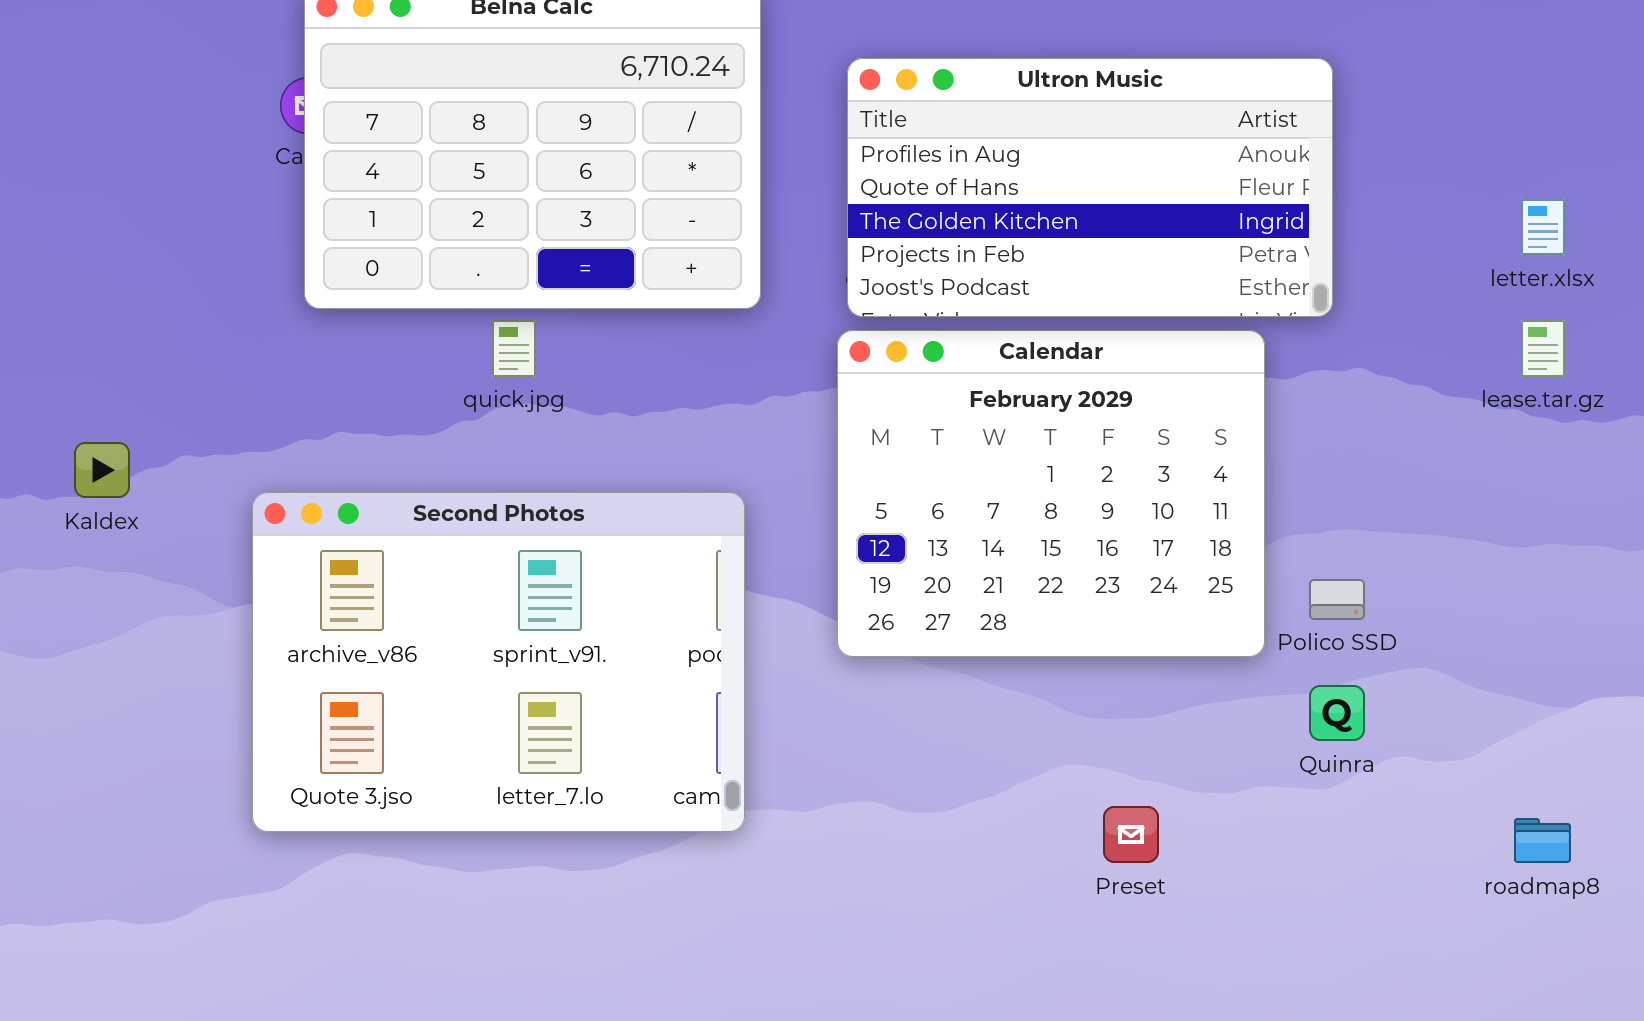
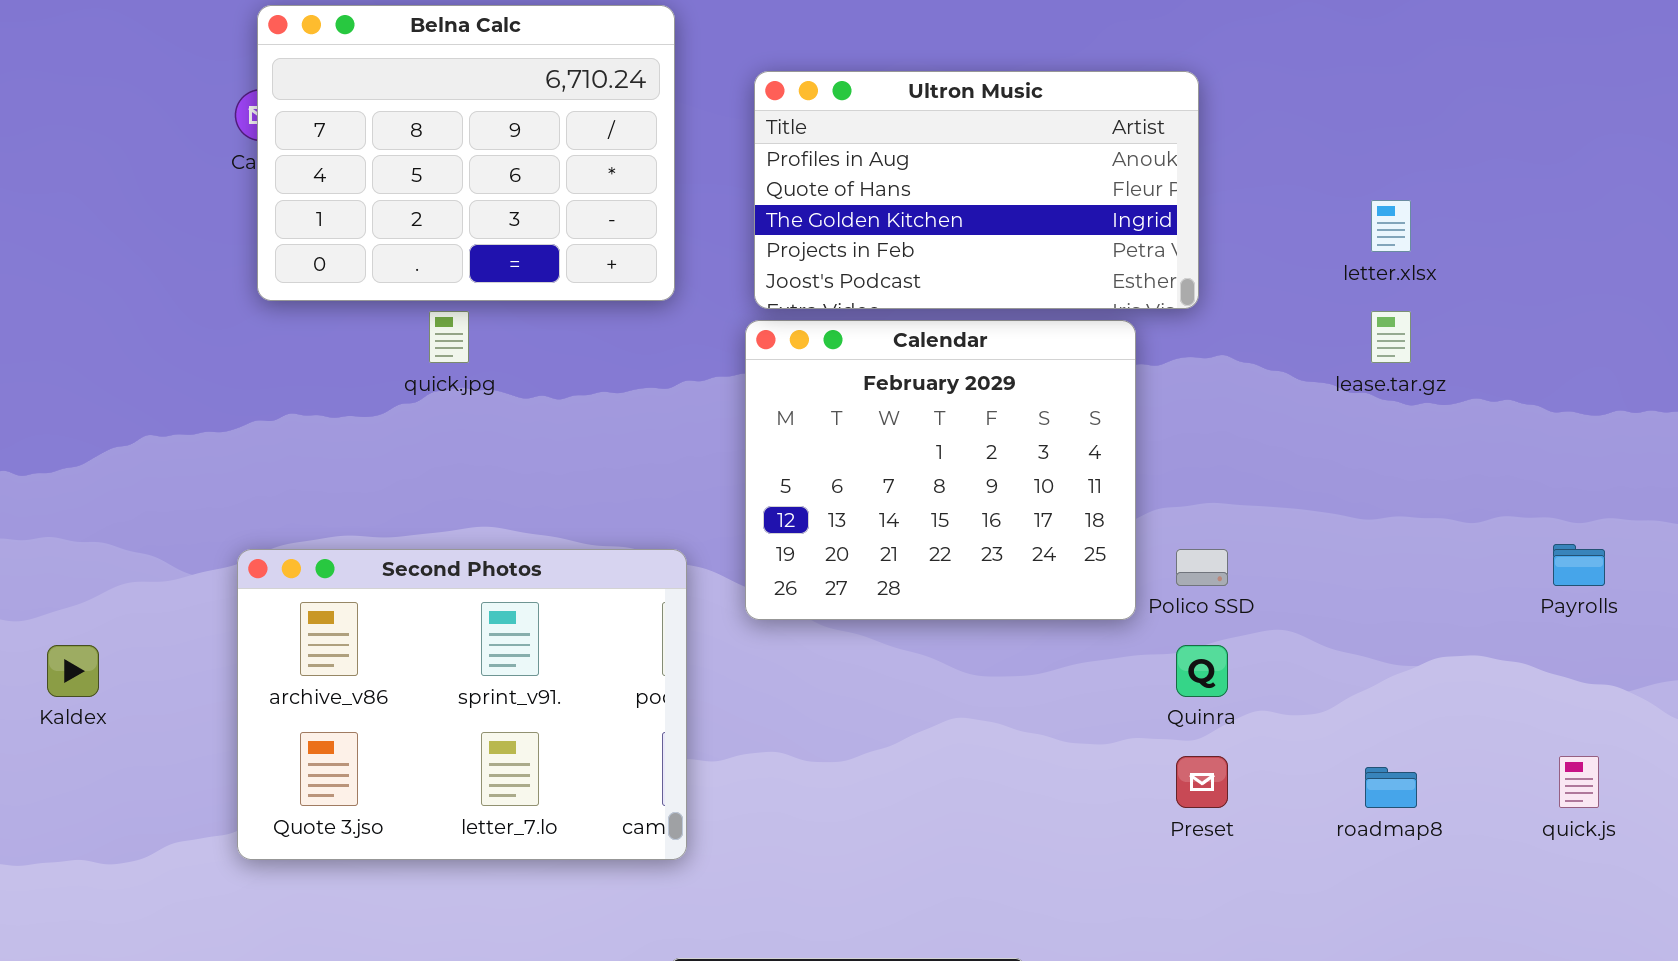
Kaldex: [74,442,130,498] -> [47,645,99,697], moved
Second Photos: [252,492,745,832] -> [237,549,687,860], moved
Preset: [1103,806,1159,863] -> [1176,756,1228,808], moved

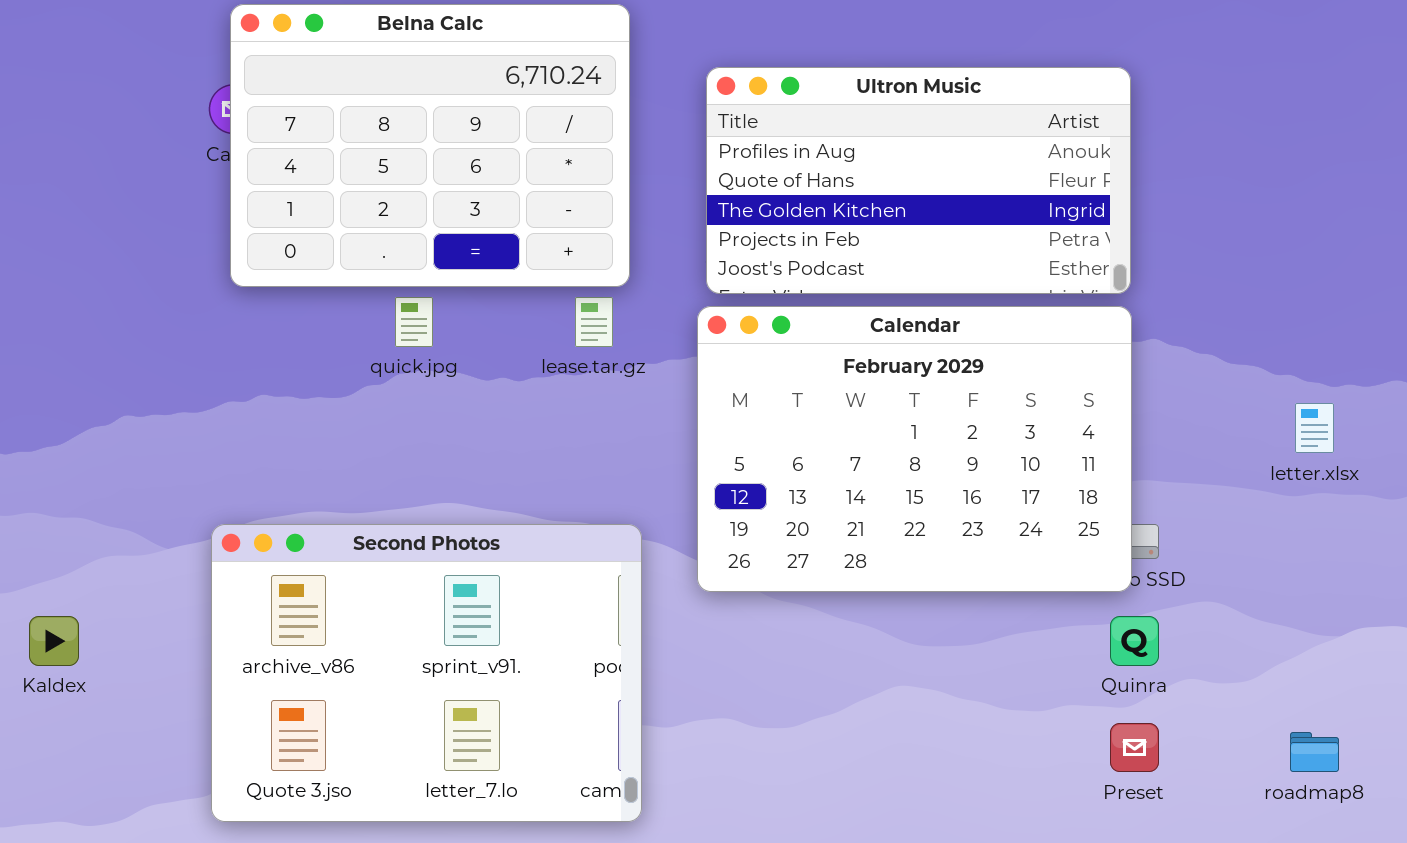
letter.xlsx: [1371,200,1411,252] -> [1295,403,1334,453], moved
lease.tar.gz: [1371,311,1411,363] -> [575,297,613,347], moved
Calendar: [745,320,1136,620] -> [697,306,1132,592], resized

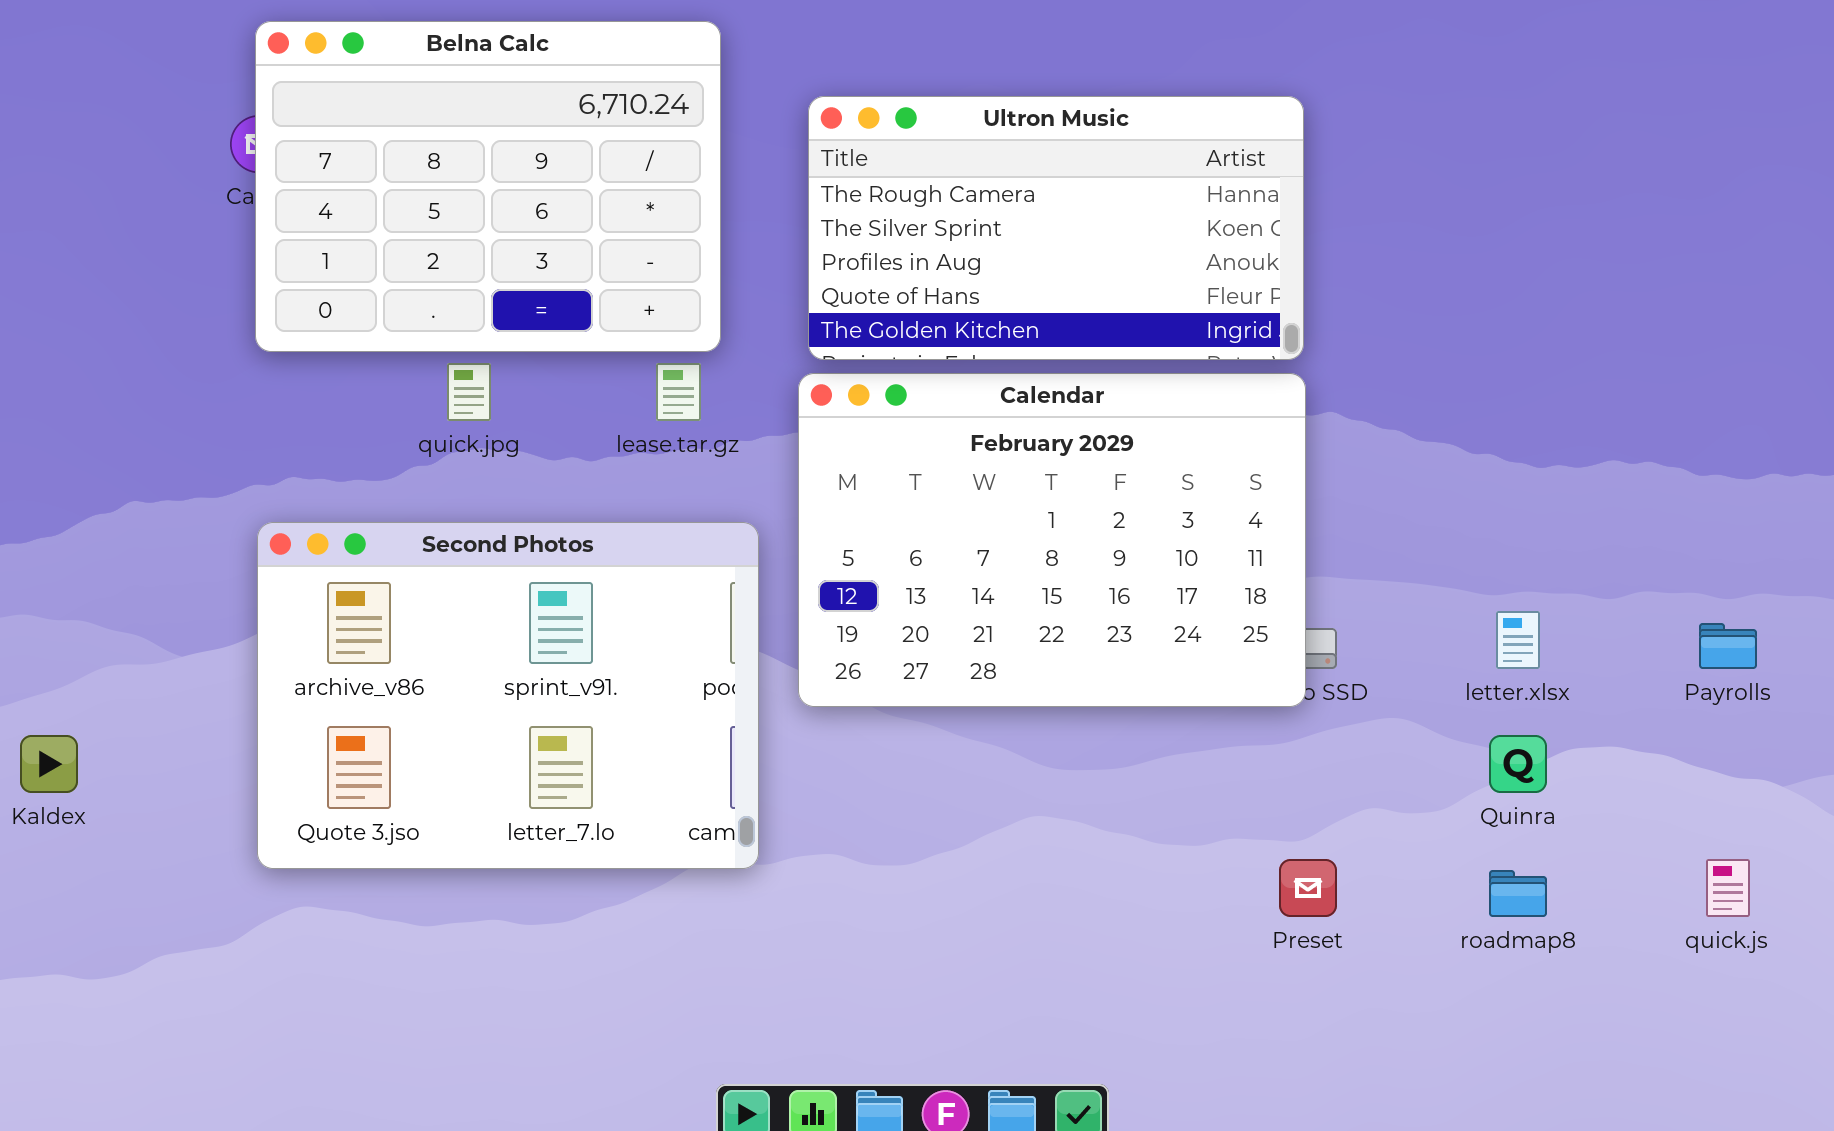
Ultron Music: [706,67,1131,294] -> [808,96,1304,360], scrolled up 2 rows
letter.xlsx: [1295,403,1334,453] -> [1496,611,1540,669], moved
Second Photos: [211,524,642,822] -> [257,522,759,869], moved
Quinra: [1110,616,1159,666] -> [1489,735,1547,793], moved

